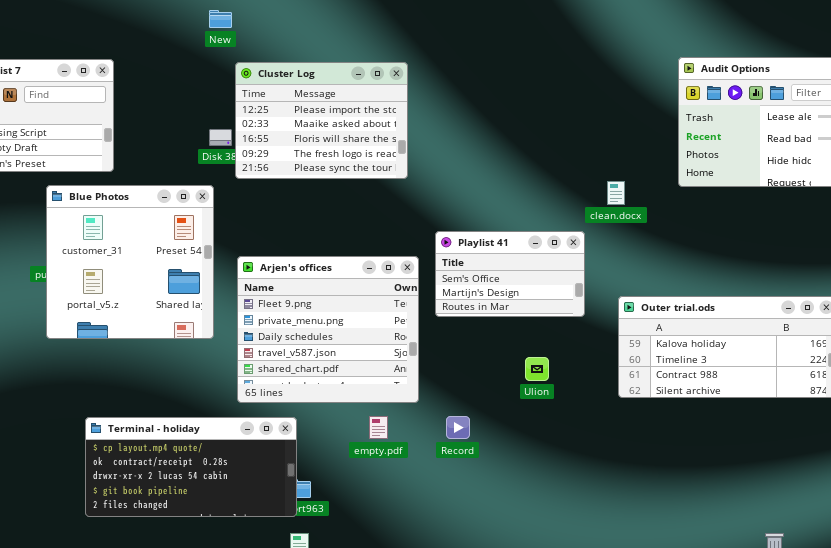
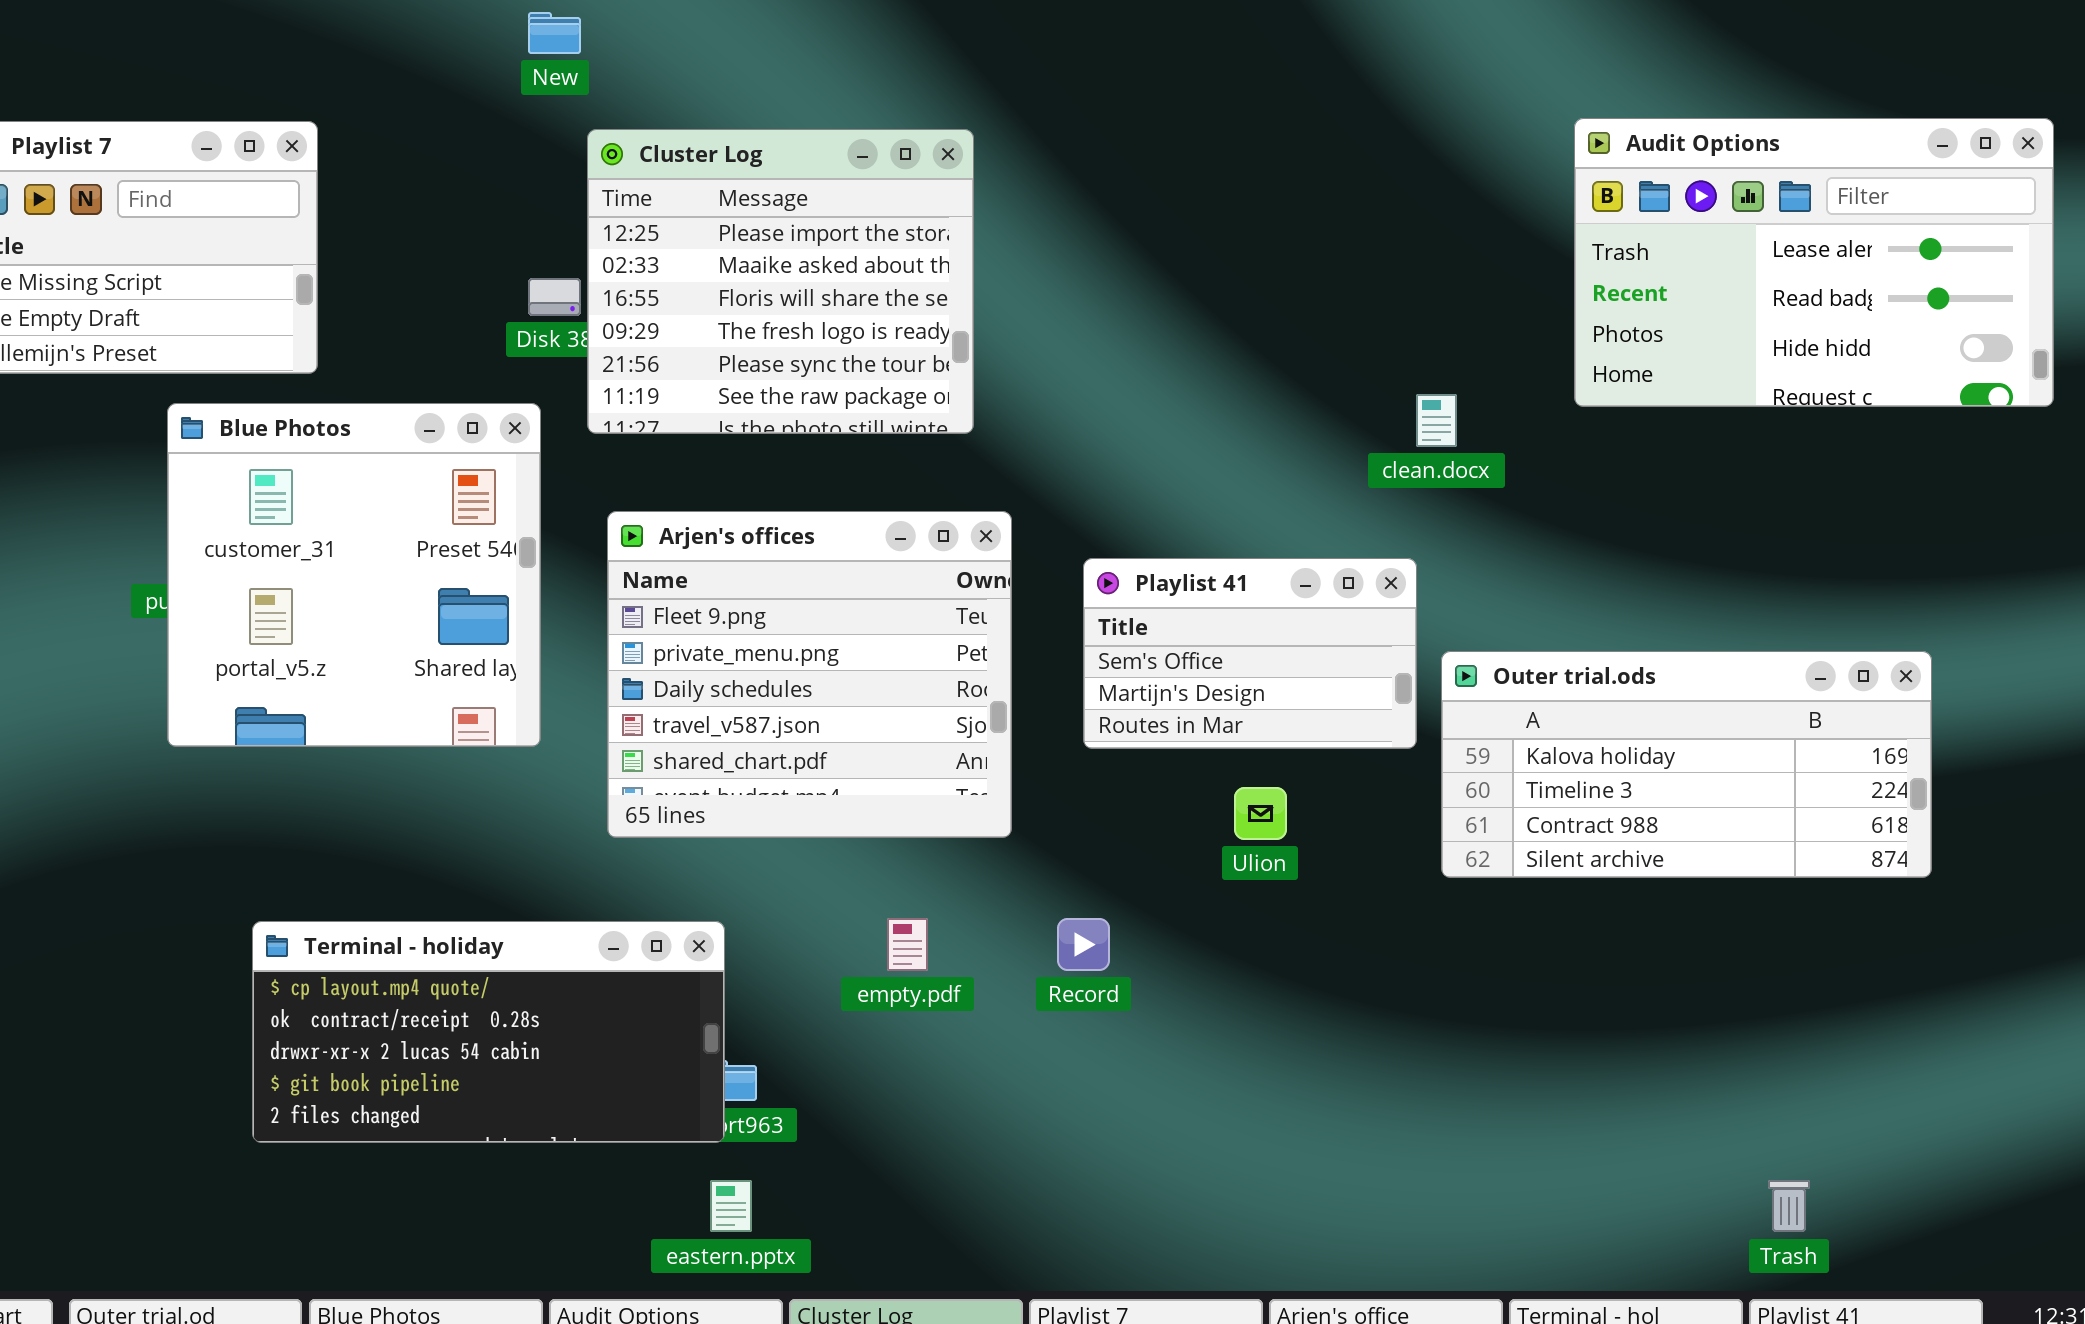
Cluster Log: [235,62,408,179] -> [587,129,974,434], resized
Playlist 41: [435,231,585,317] -> [1083,558,1417,749], moved
Arjen's offices: [237,256,419,403] -> [607,511,1012,838], moved

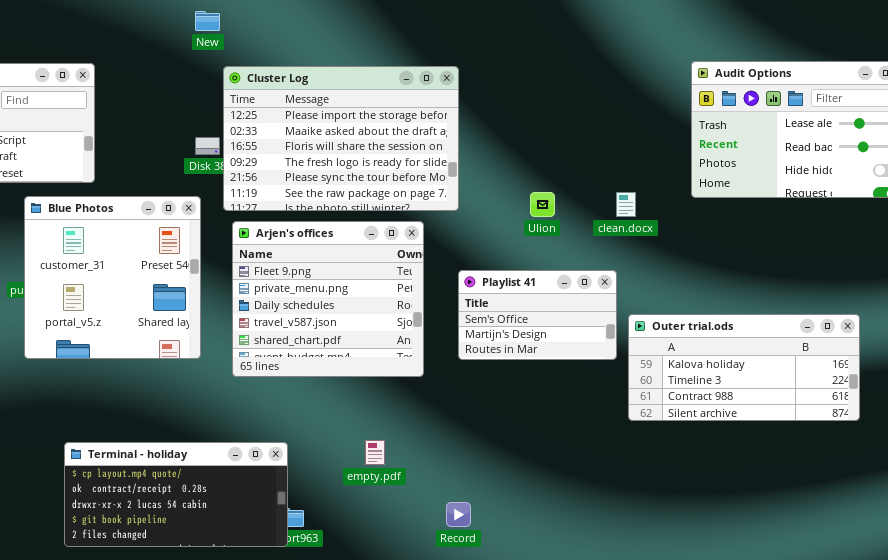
Cluster Log: [587,129,974,434] -> [223,66,459,211], resized
Arjen's offices: [607,511,1012,838] -> [232,221,424,377], moved
Ulion: [1234,787,1287,840] -> [530,192,555,217], moved
Record: [1057,918,1110,971] -> [446,502,471,527], moved

